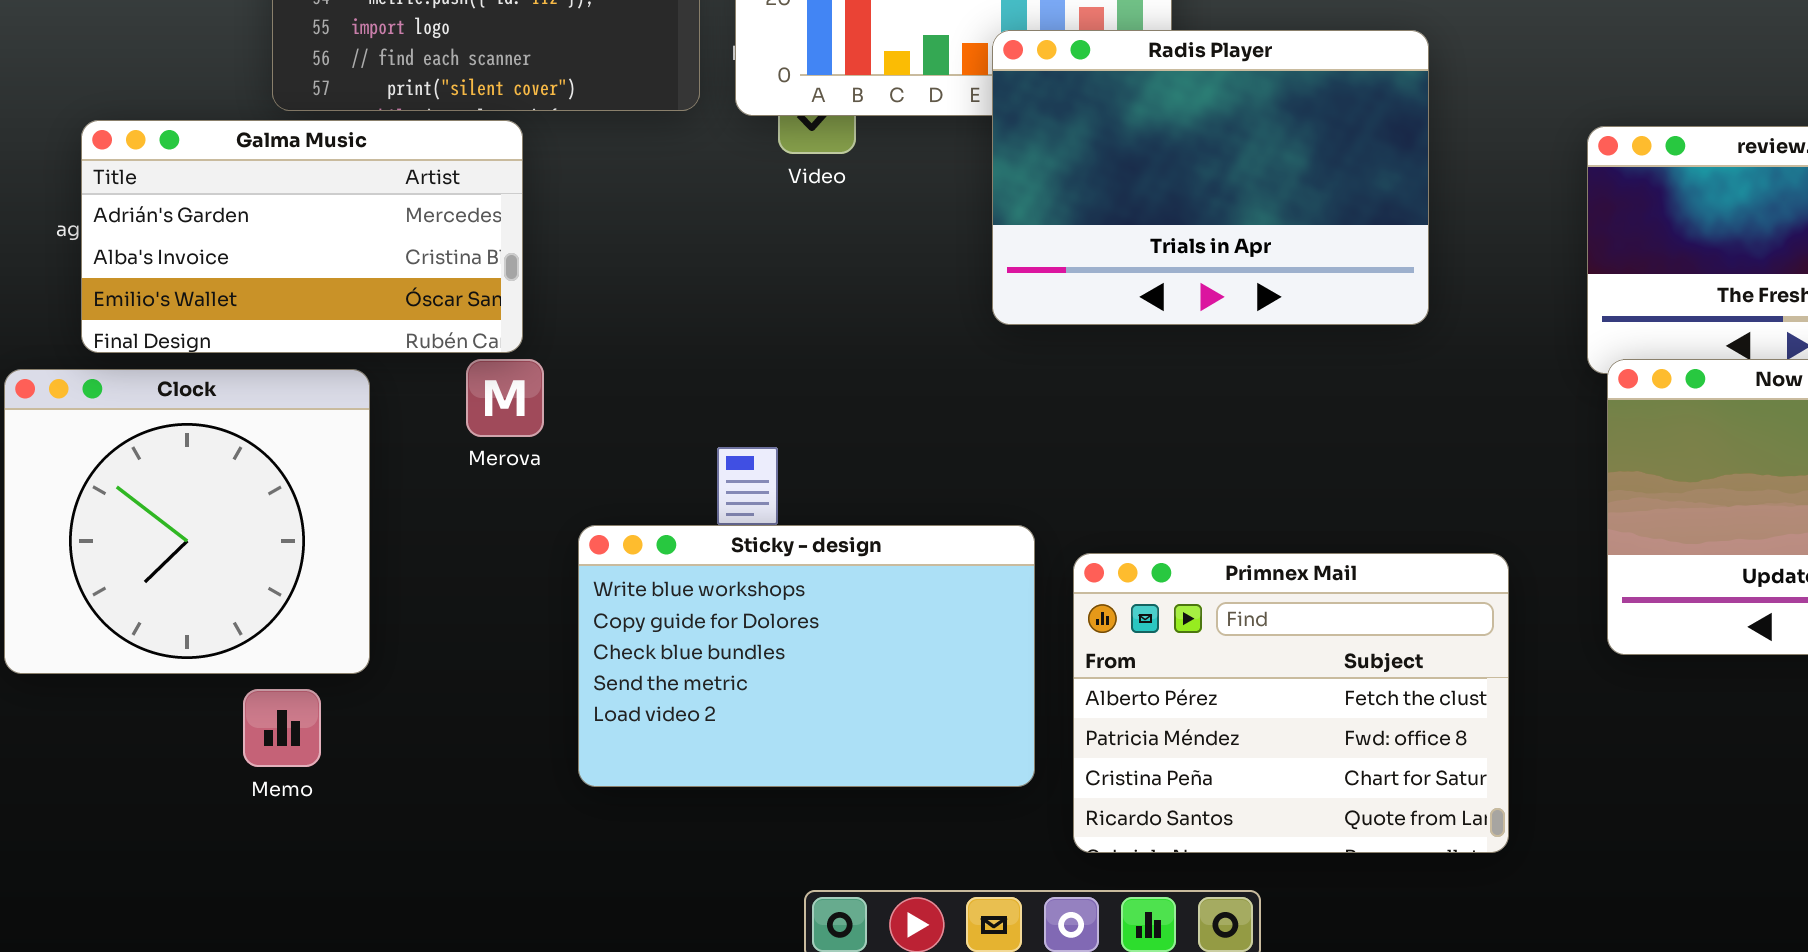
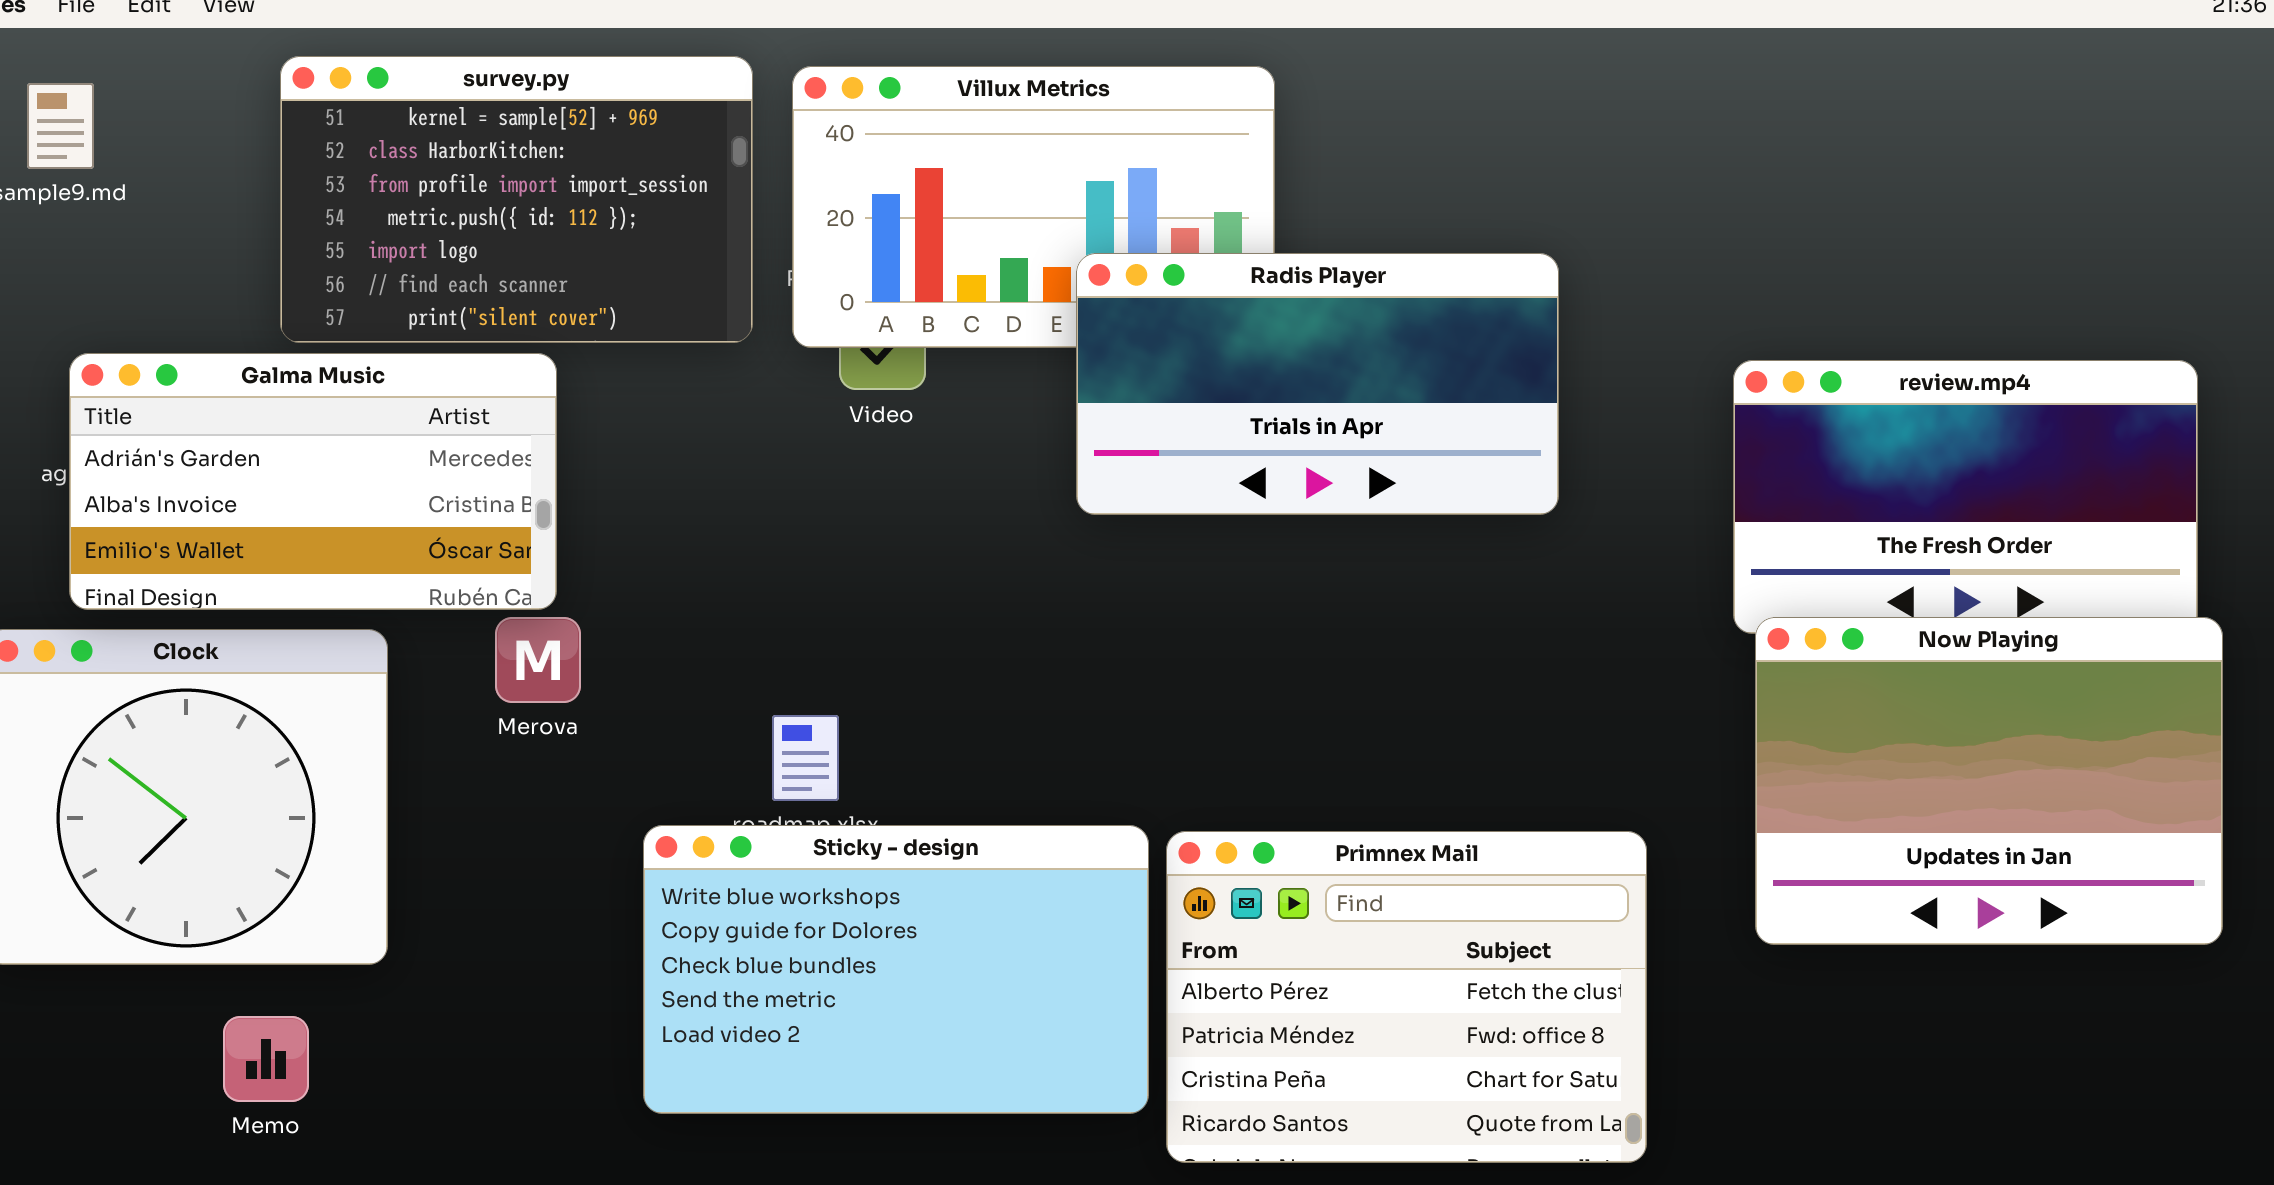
Radis Player: [992,30,1429,325] -> [1076,253,1559,515], resized
Sticky - design: [578,525,1035,787] -> [643,825,1149,1114], moved
Memo: [243,689,321,767] -> [223,1016,309,1102], moved

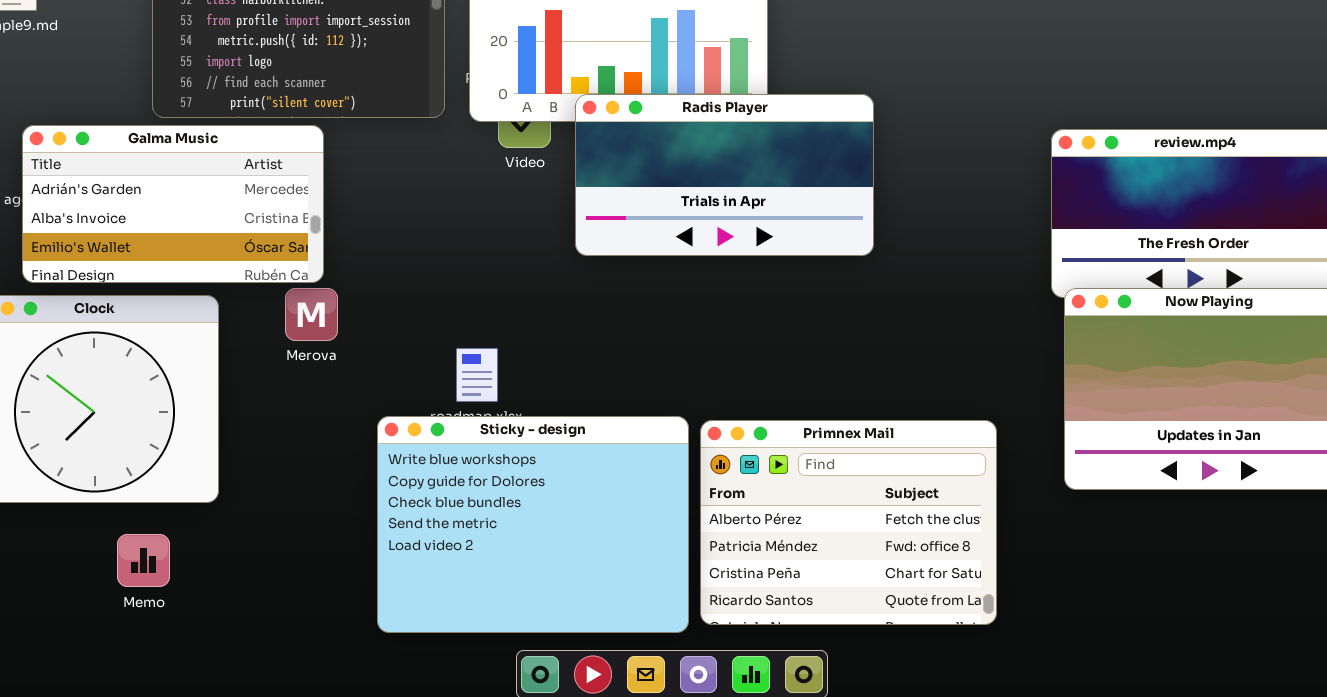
Radis Player: [1076,253,1559,515] -> [575,94,874,256], moved
Sticky - design: [643,825,1149,1114] -> [377,416,689,633], resized

